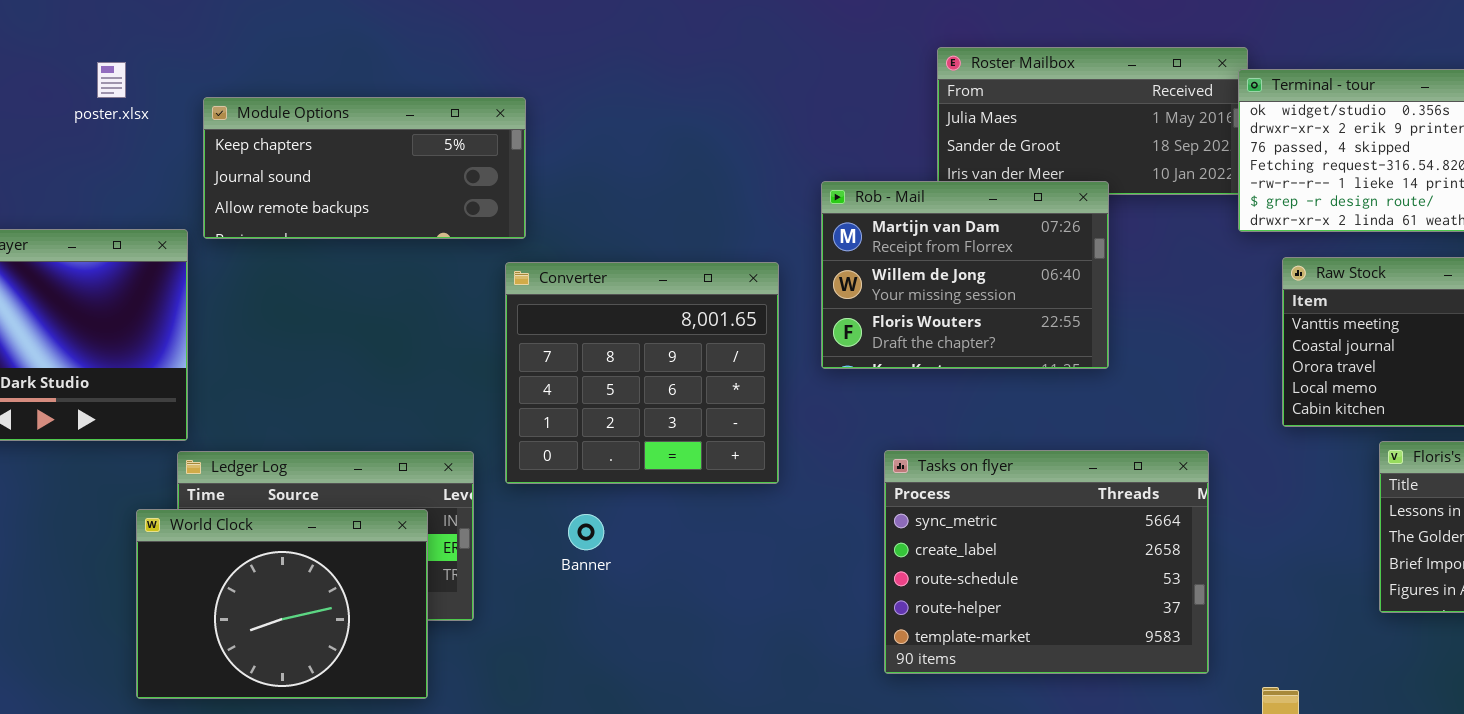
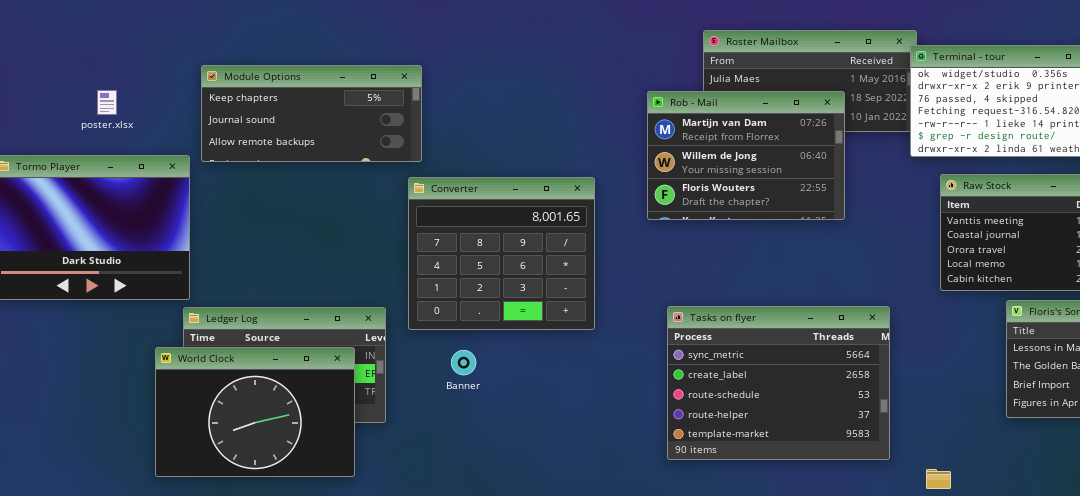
poster.xlsx: [97,62,126,98] -> [97,90,117,115], moved
Rob - Mail: [821,181,1109,369] -> [647,91,845,220], moved

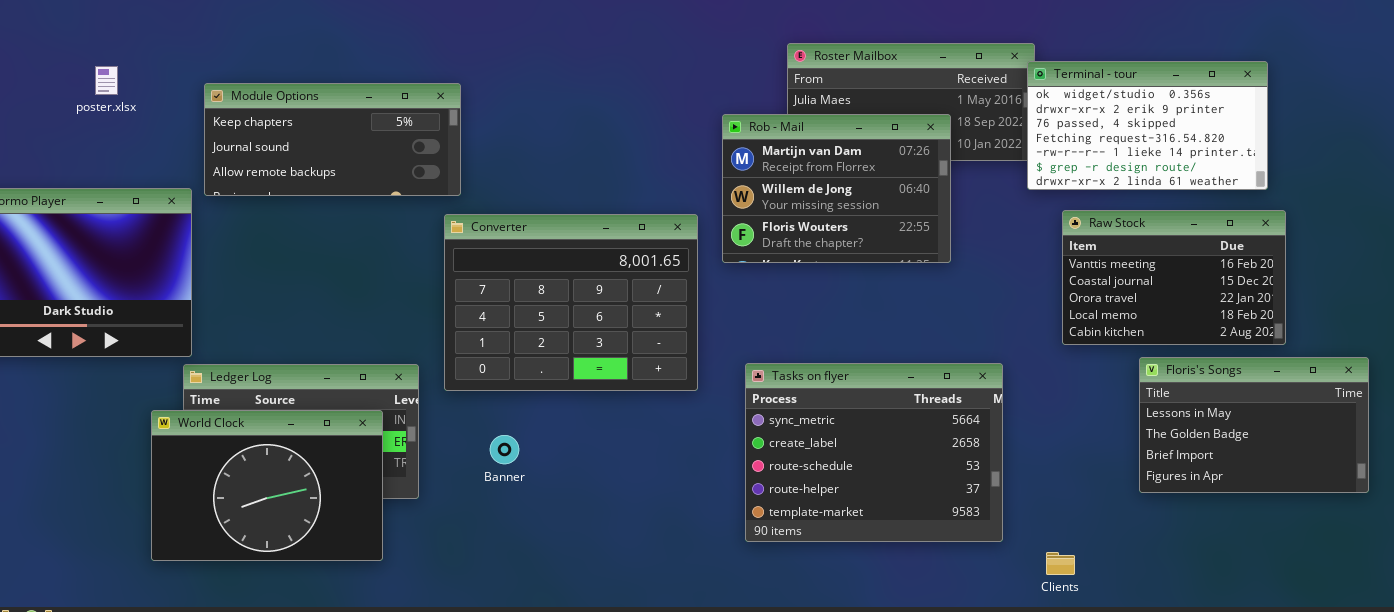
poster.xlsx: [97,90,117,115] -> [95,66,118,95], moved
Converter: [408,177,595,330] -> [444,214,698,391], resized
Banner: [451,350,476,375] -> [490,435,519,464], moved

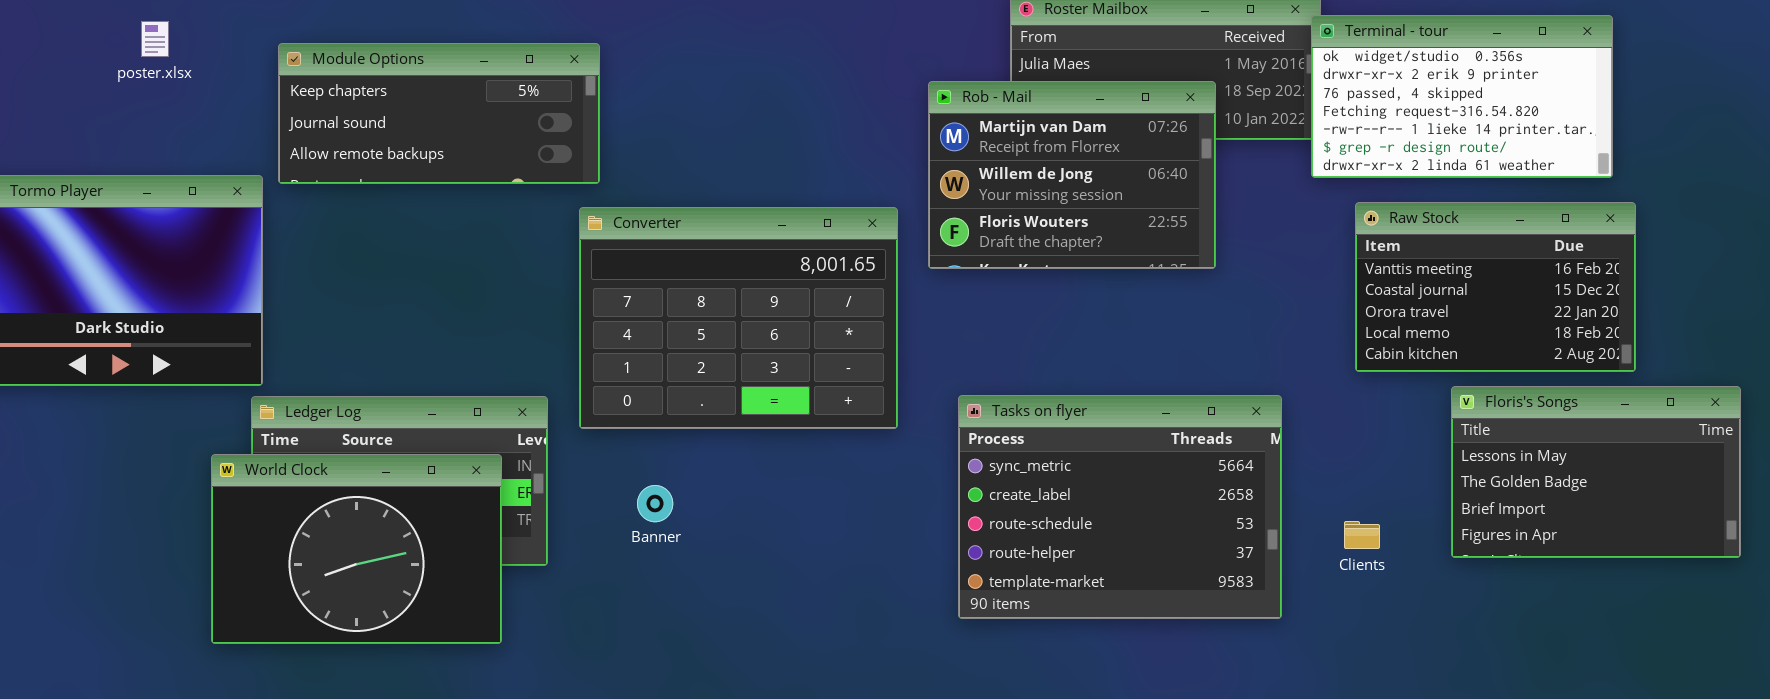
Clients: [1046,552,1075,575] -> [1344,521,1380,549], moved

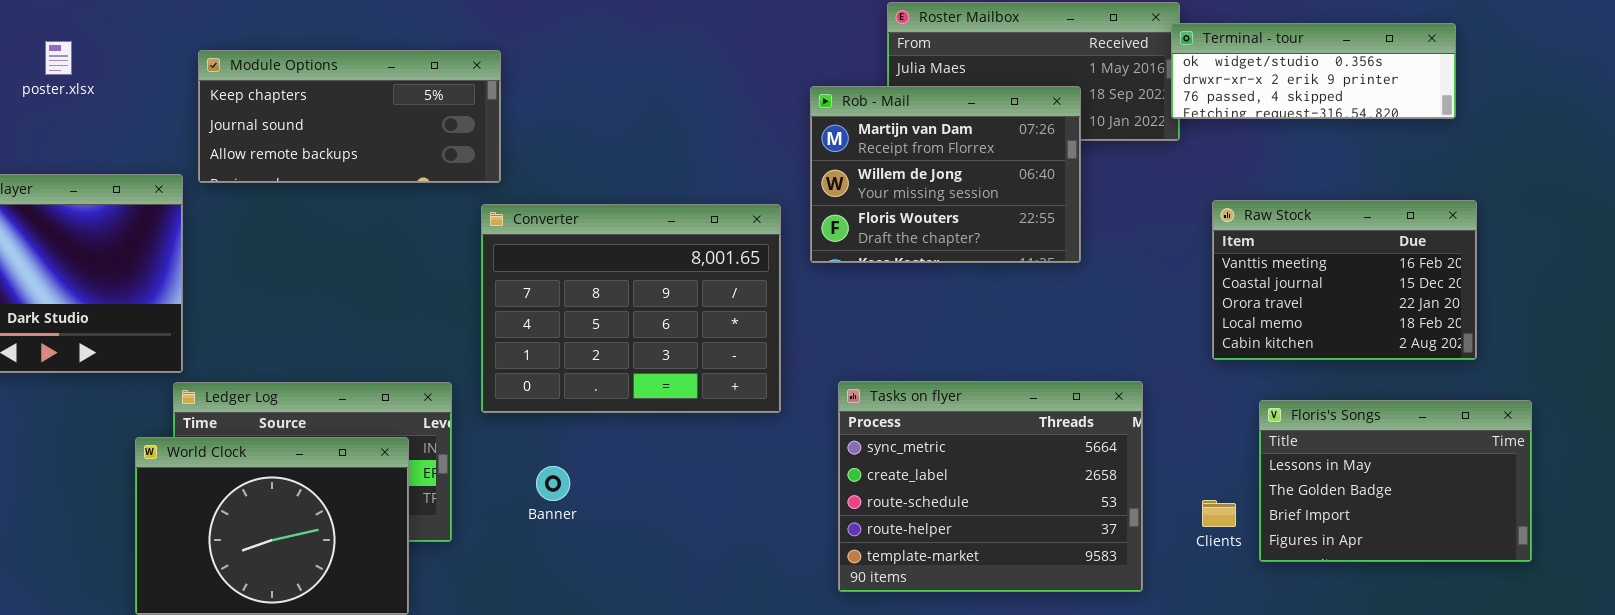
Terminal - tour: [1311,15,1613,178] -> [1171,23,1456,119], resized
poster.xlsx: [141,21,169,57] -> [45,41,72,75], moved
Floris's Songs: [1451,386,1741,558] -> [1259,400,1532,562], moved

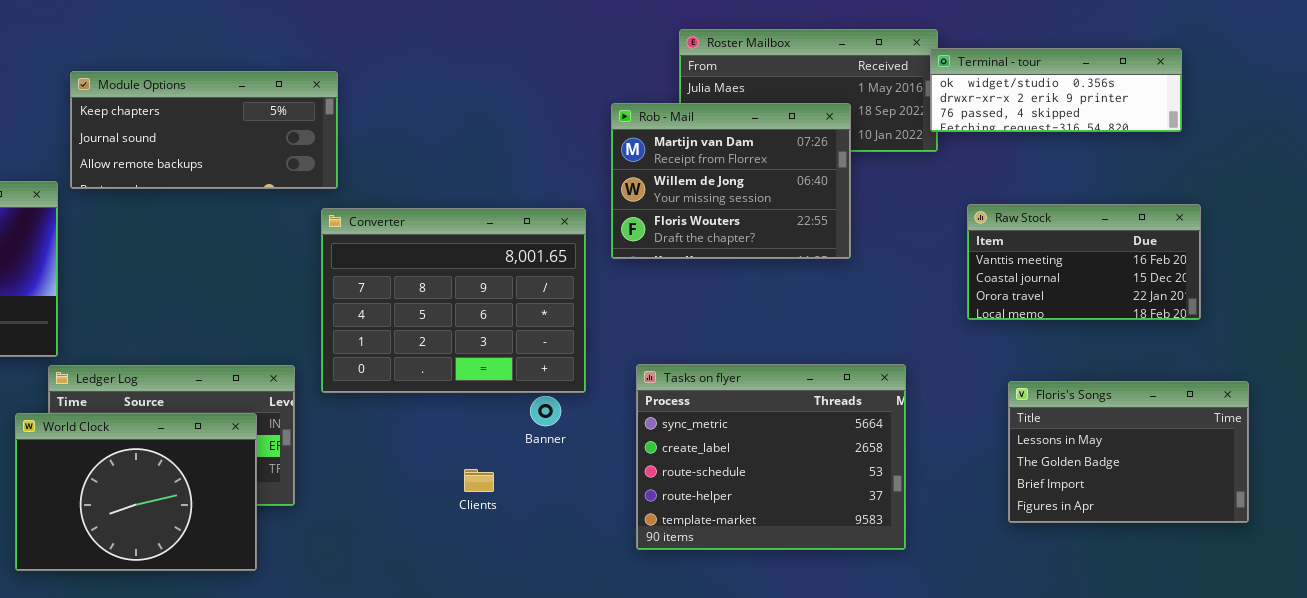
Raw Stock: [1212,200,1477,360] -> [967,204,1201,320], resized
Banner: [536,466,570,501] -> [530,396,561,426], moved
Clients: [1202,500,1236,527] -> [464,469,494,492], moved

